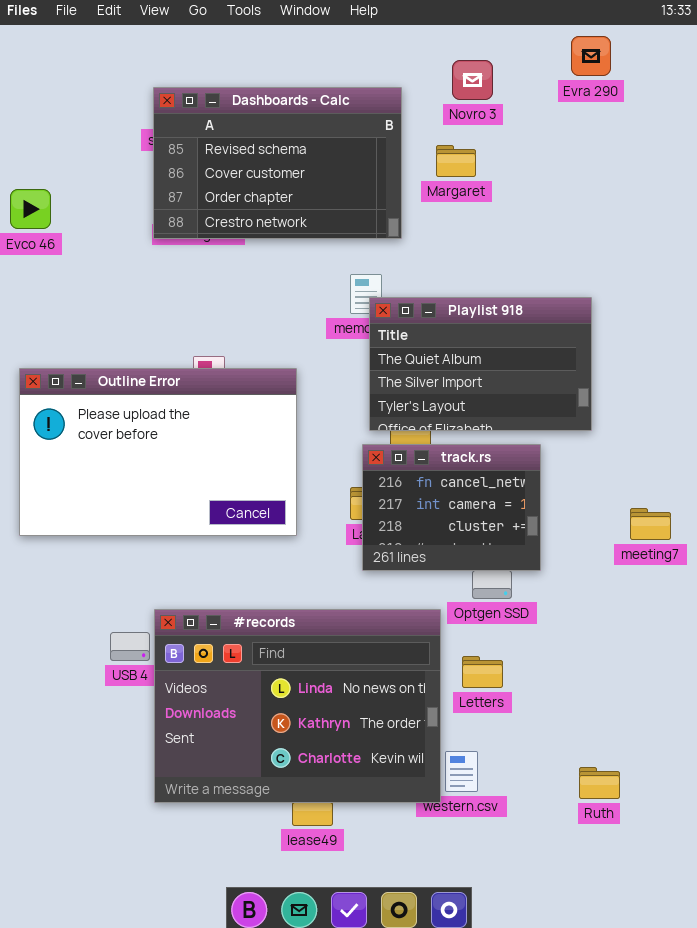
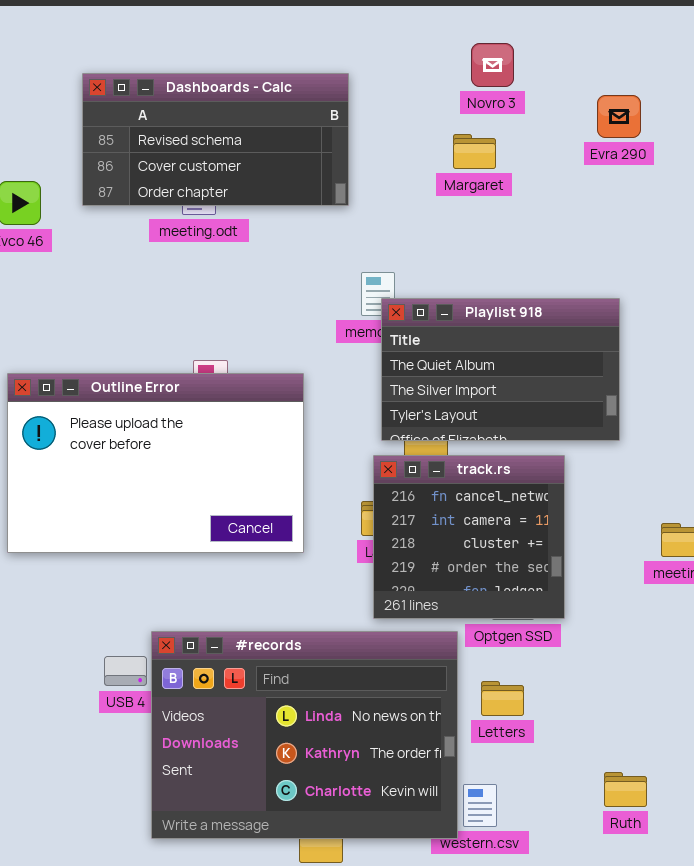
Evra 290: [571,36,611,76] -> [597,95,641,138], moved
Dashboards - Calc: [153,87,402,239] -> [82,73,349,206], moved, resized
track.rs: [362,444,541,571] -> [373,455,565,619], resized
Ruth: [579,767,620,799] -> [604,772,647,807], moved

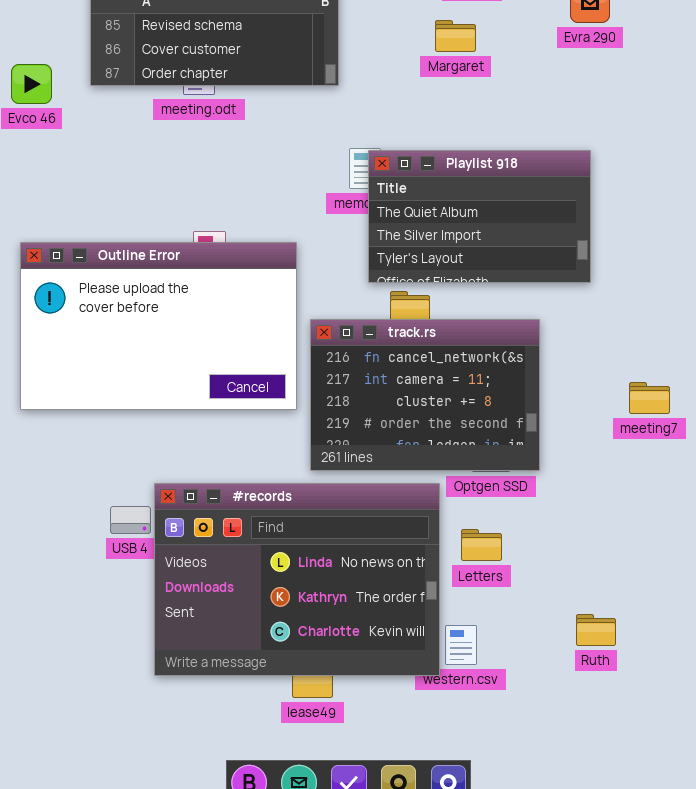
Playlist 918: [381,298,620,441] -> [368,150,591,283], moved
track.rs: [373,455,565,619] -> [310,319,540,471], resized

